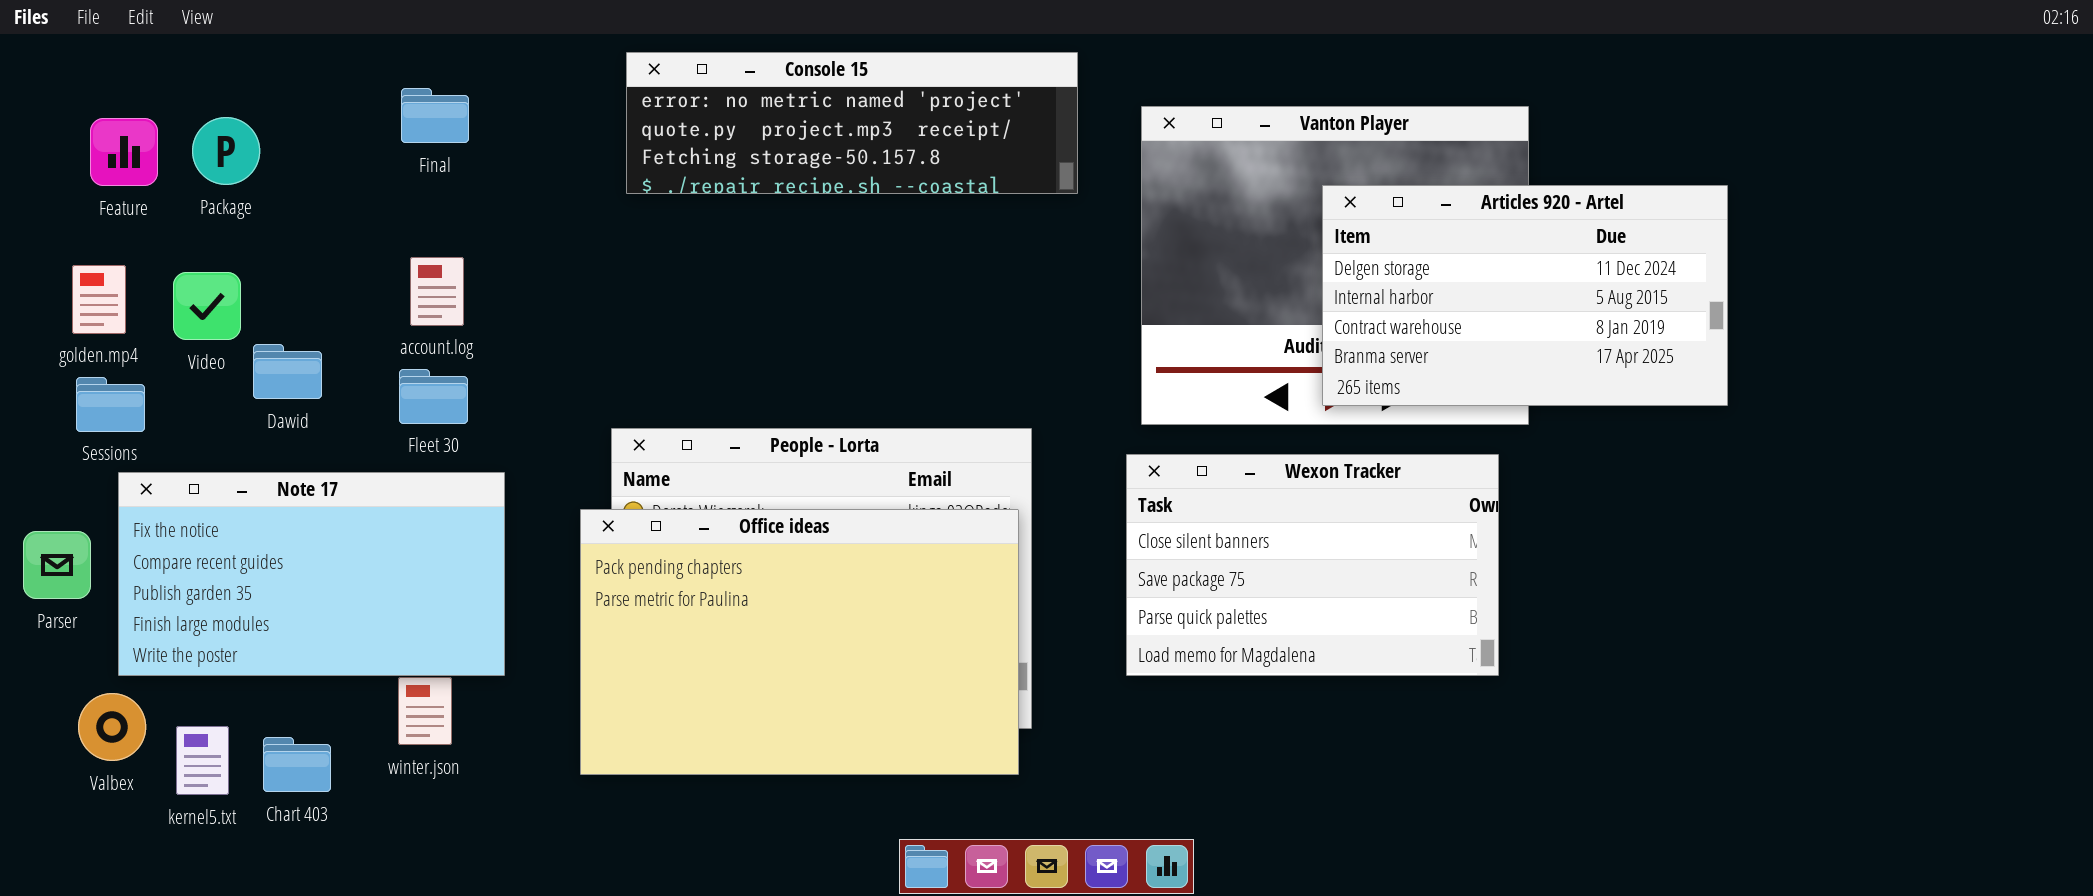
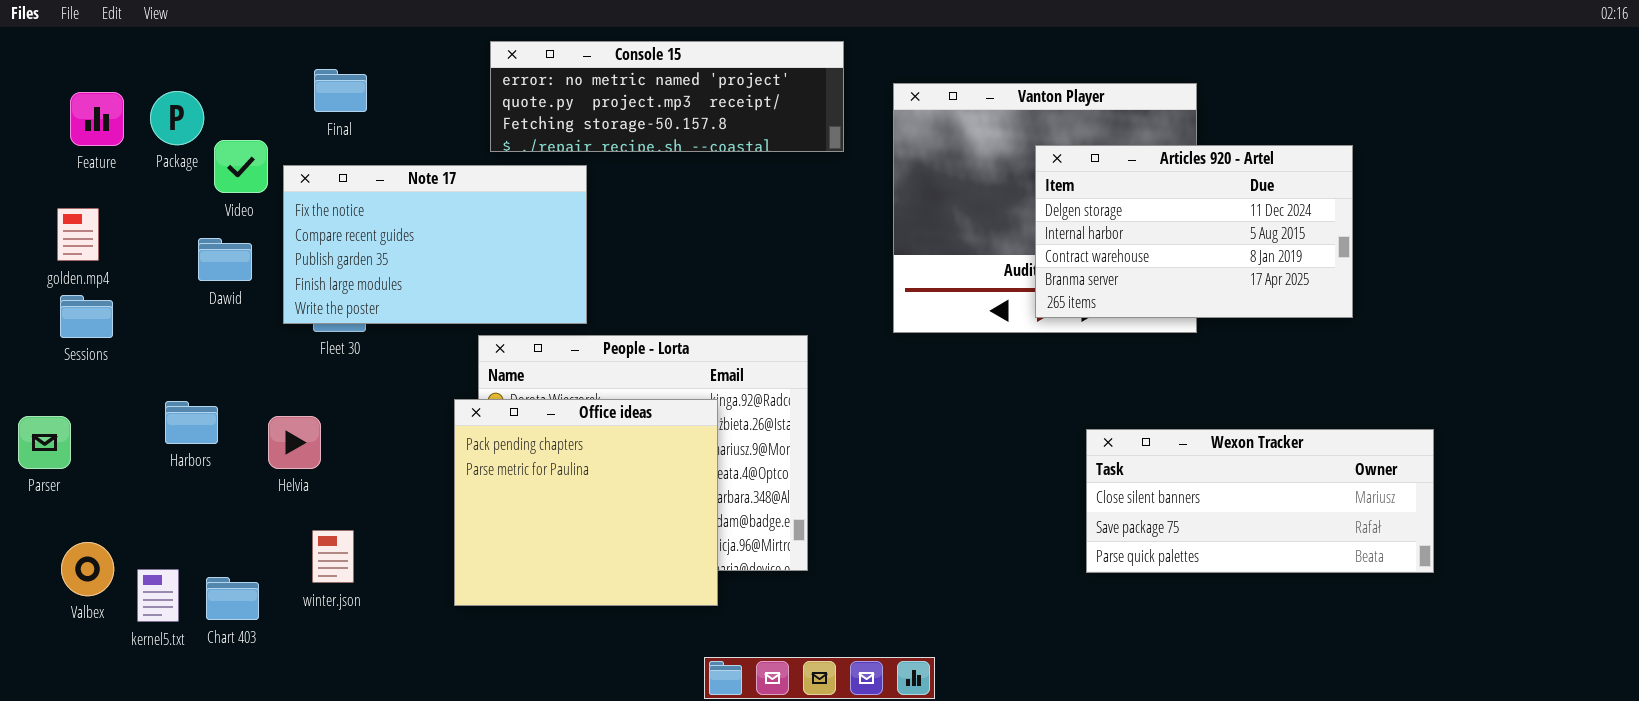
Video: [173,272,241,340] -> [214,140,268,193], moved
Dawid: [253,344,322,399] -> [198,238,252,281], moved
Wexon Tracker: [1126,454,1499,676] -> [1086,429,1434,573], moved, resized
Note 17: [118,472,505,676] -> [283,165,587,324], moved
Office ideas: [580,509,1019,775] -> [454,399,718,606], resized

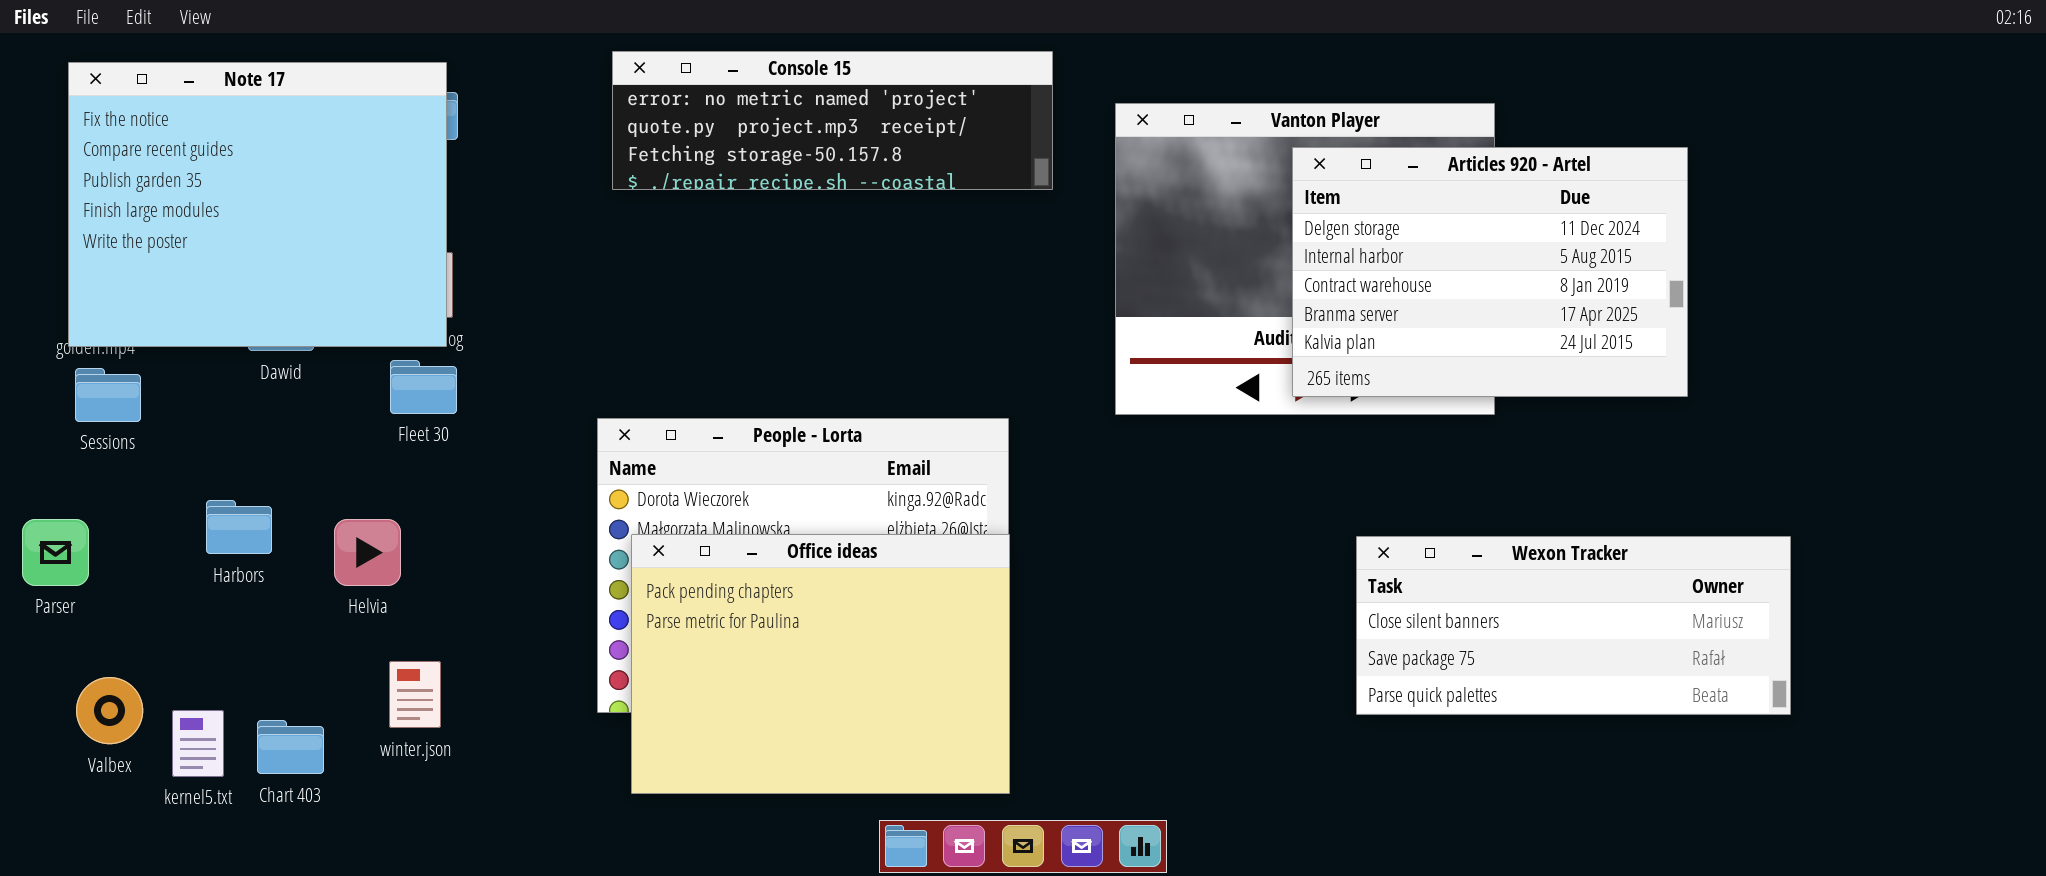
Articles 920 - Artel: [1035,145,1353,318] -> [1292,147,1688,397], resized
Note 17: [283,165,587,324] -> [68,62,447,347], moved, resized
Office ideas: [454,399,718,606] -> [631,534,1010,794], moved, resized

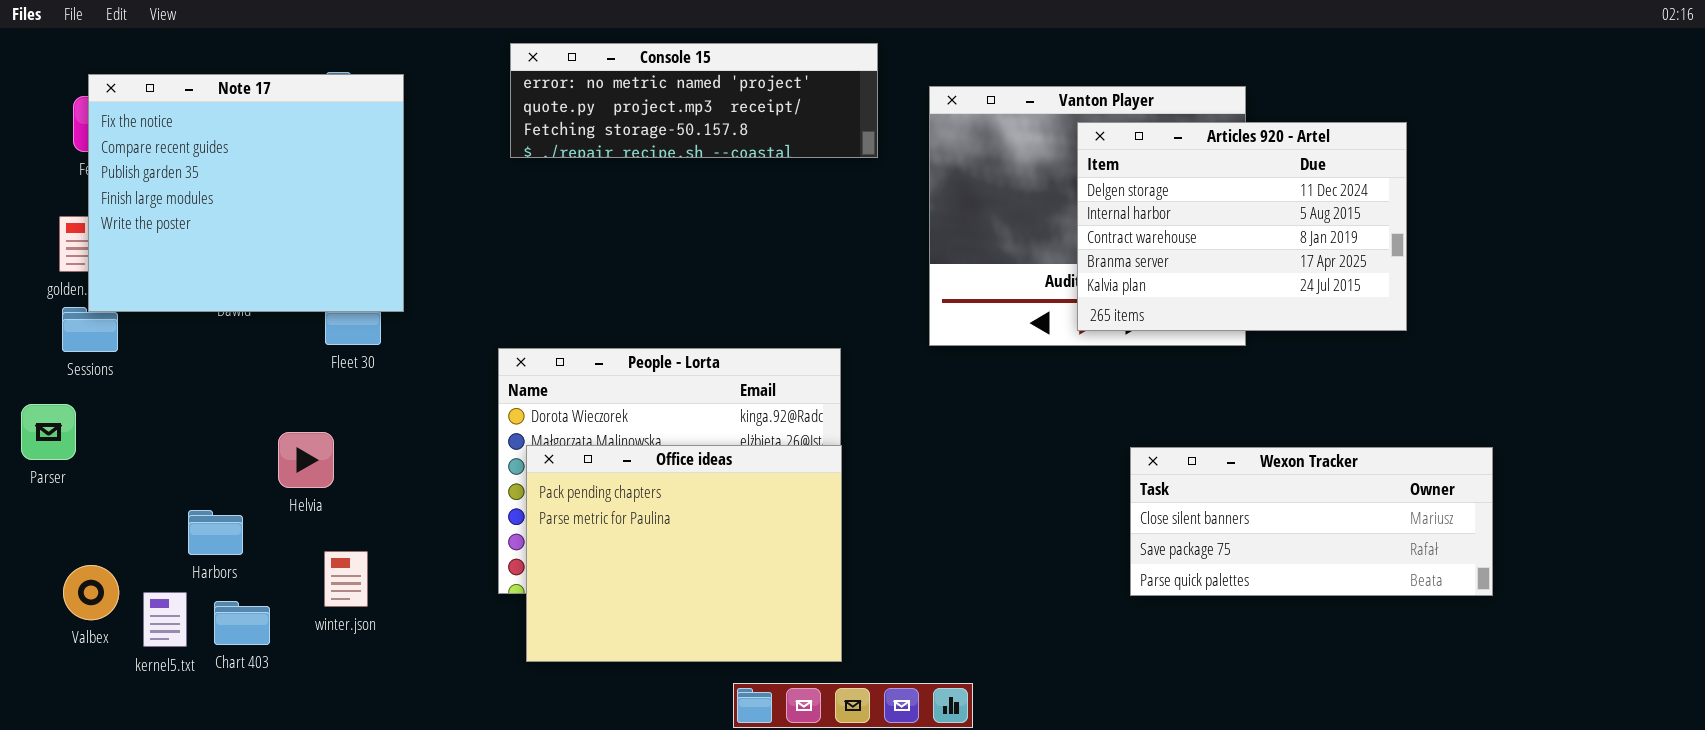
Note 17: [68,62,447,347] -> [88,74,404,312], moved
Harbors: [206,500,272,554] -> [188,510,243,555], moved
Parser: [22,519,89,586] -> [21,404,76,460], moved

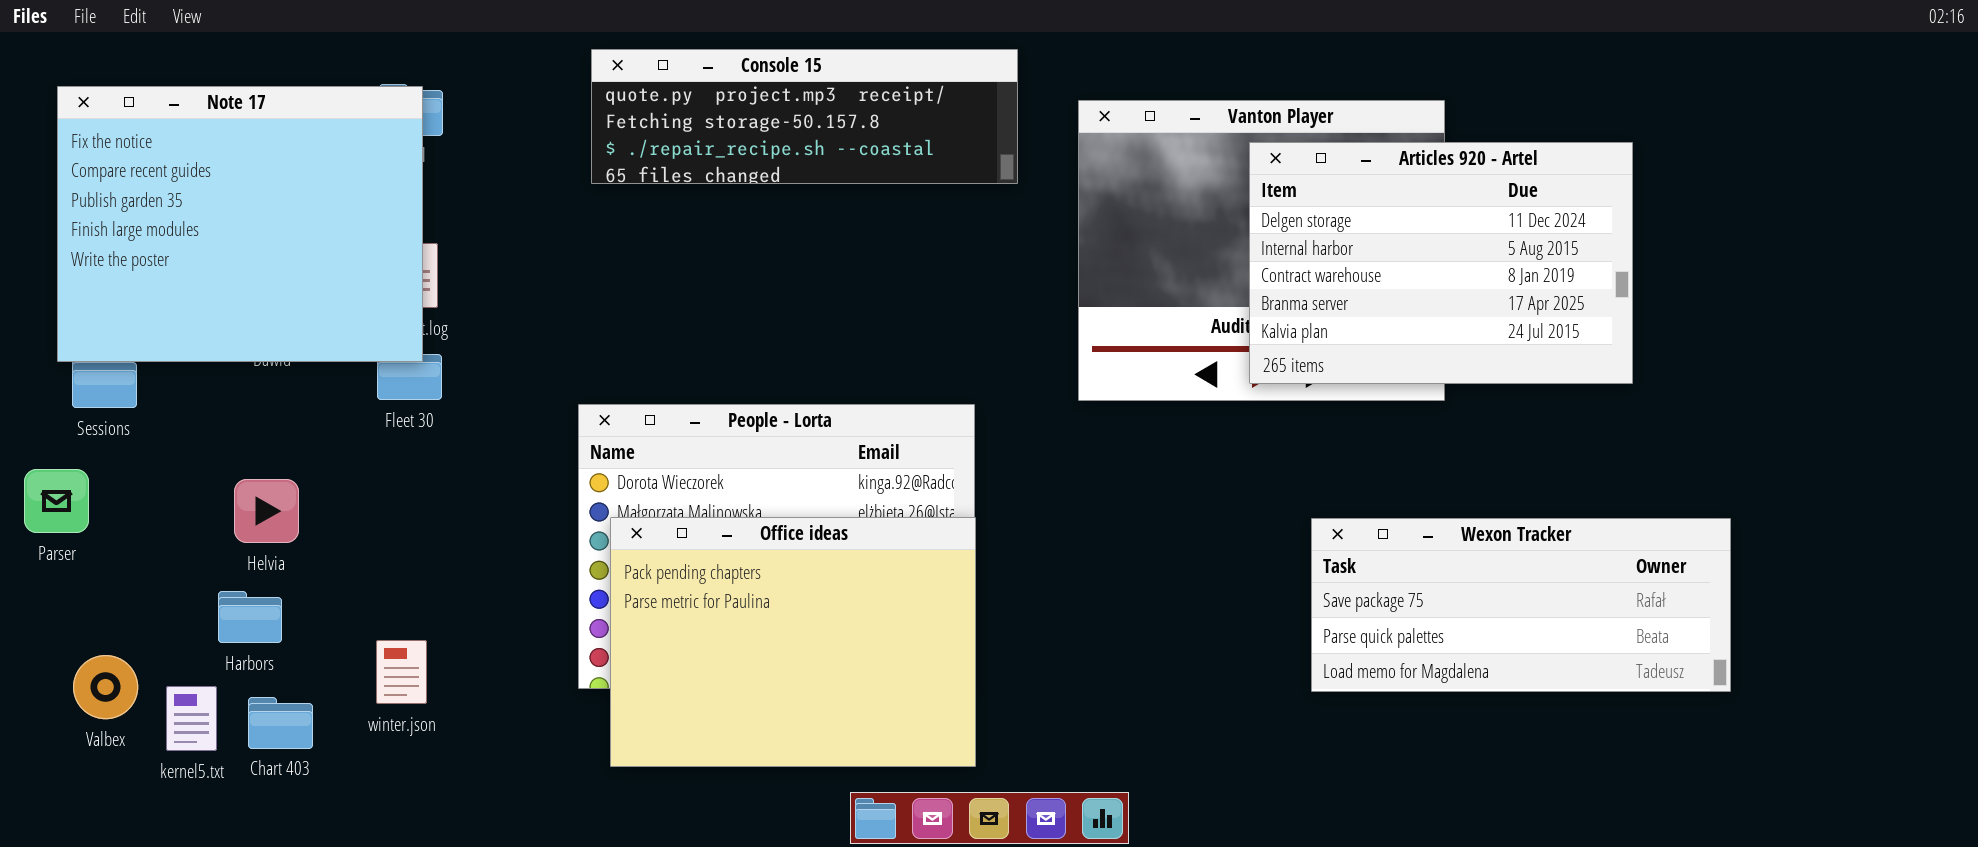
Console 15: [510,43,878,158] -> [591,49,1018,184], scrolled down 1 row
Note 17: [88,74,404,312] -> [57,86,423,362], moved
Helvia: [278,432,334,488] -> [234,479,299,543], moved
Wexon Tracker: [1130,447,1493,596] -> [1311,518,1731,692], scrolled down 1 row

